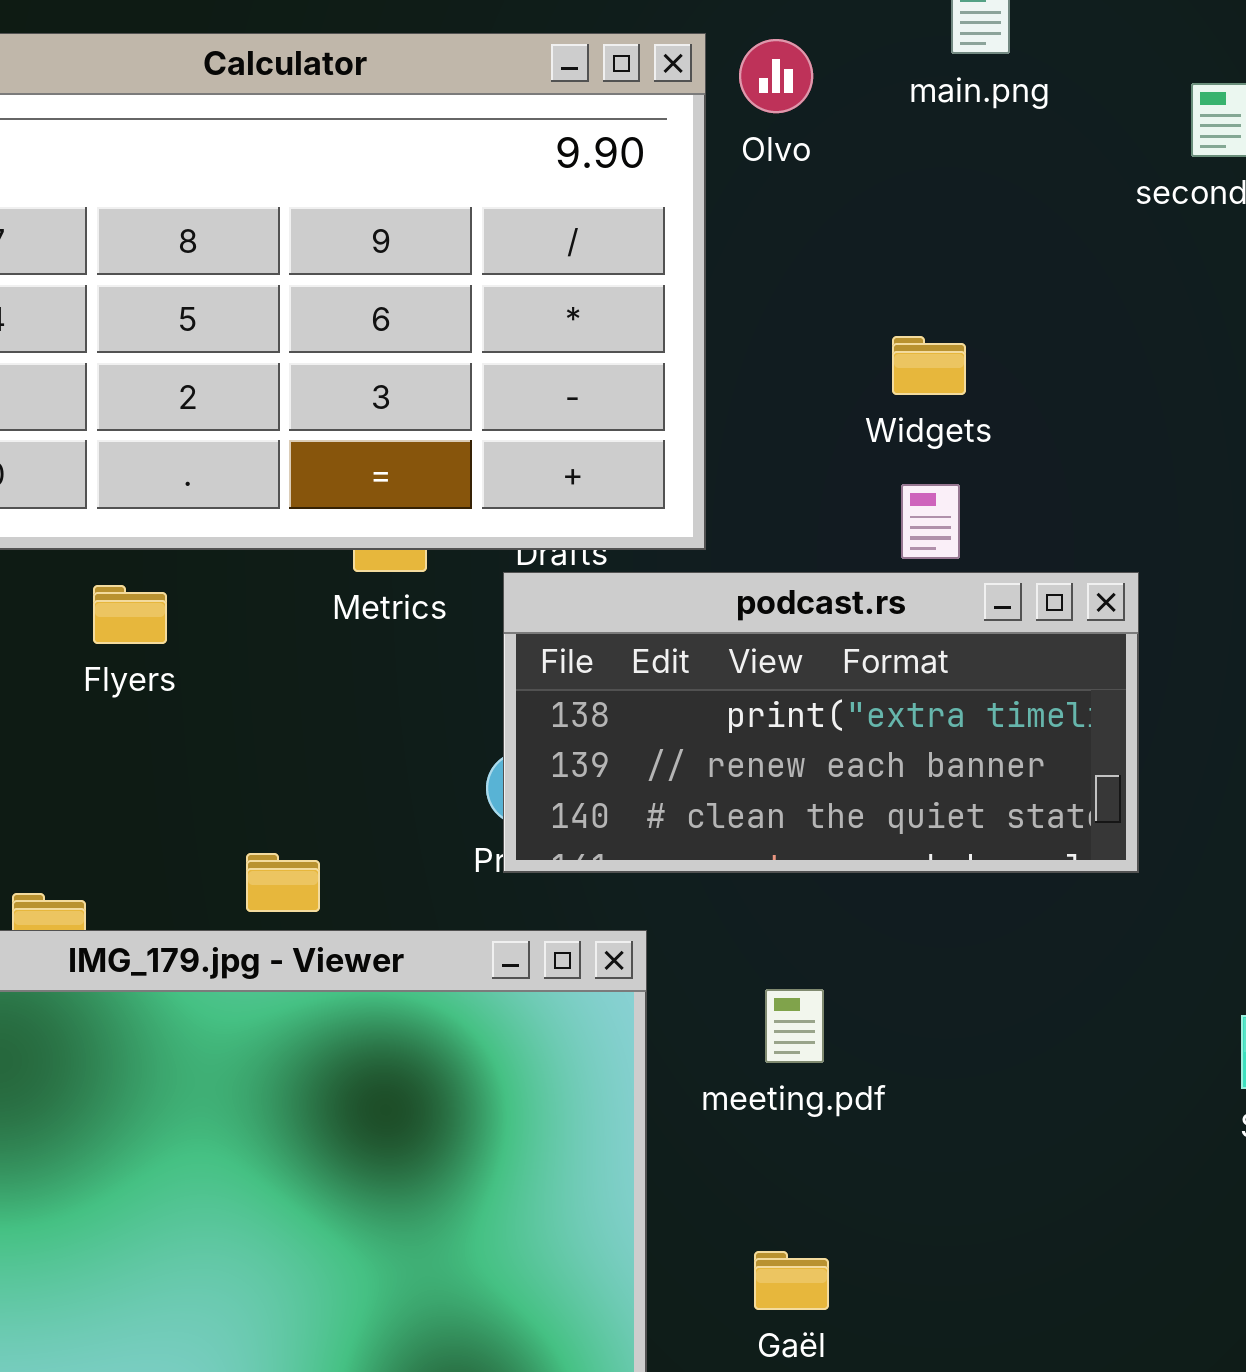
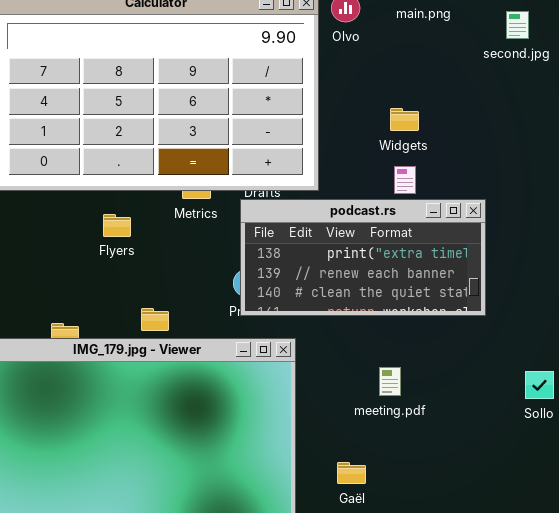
Flyers: [93,585,167,644] -> [103,214,131,237], moved
meeting.pdf: [765,989,824,1063] -> [379,367,401,396], moved

